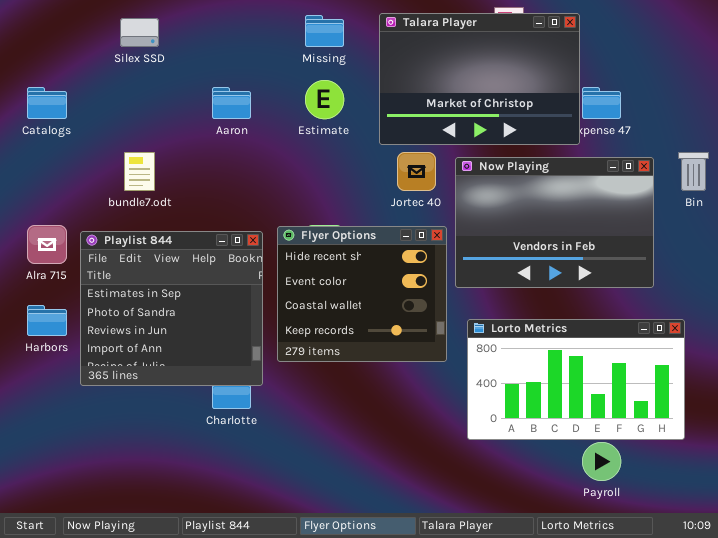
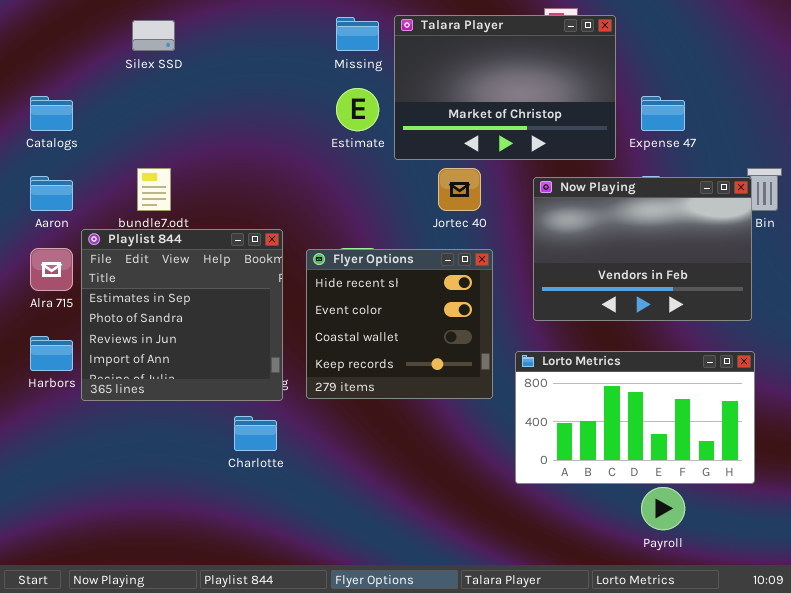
Talara Player: [379,13,580,145] -> [394,15,616,160], moved
Aaron: [212,87,251,119] -> [30,176,73,211], moved
Now Playing: [455,157,654,288] -> [533,177,752,321], moved
Playlist 844: [80,231,263,386] -> [81,229,283,401], moved

